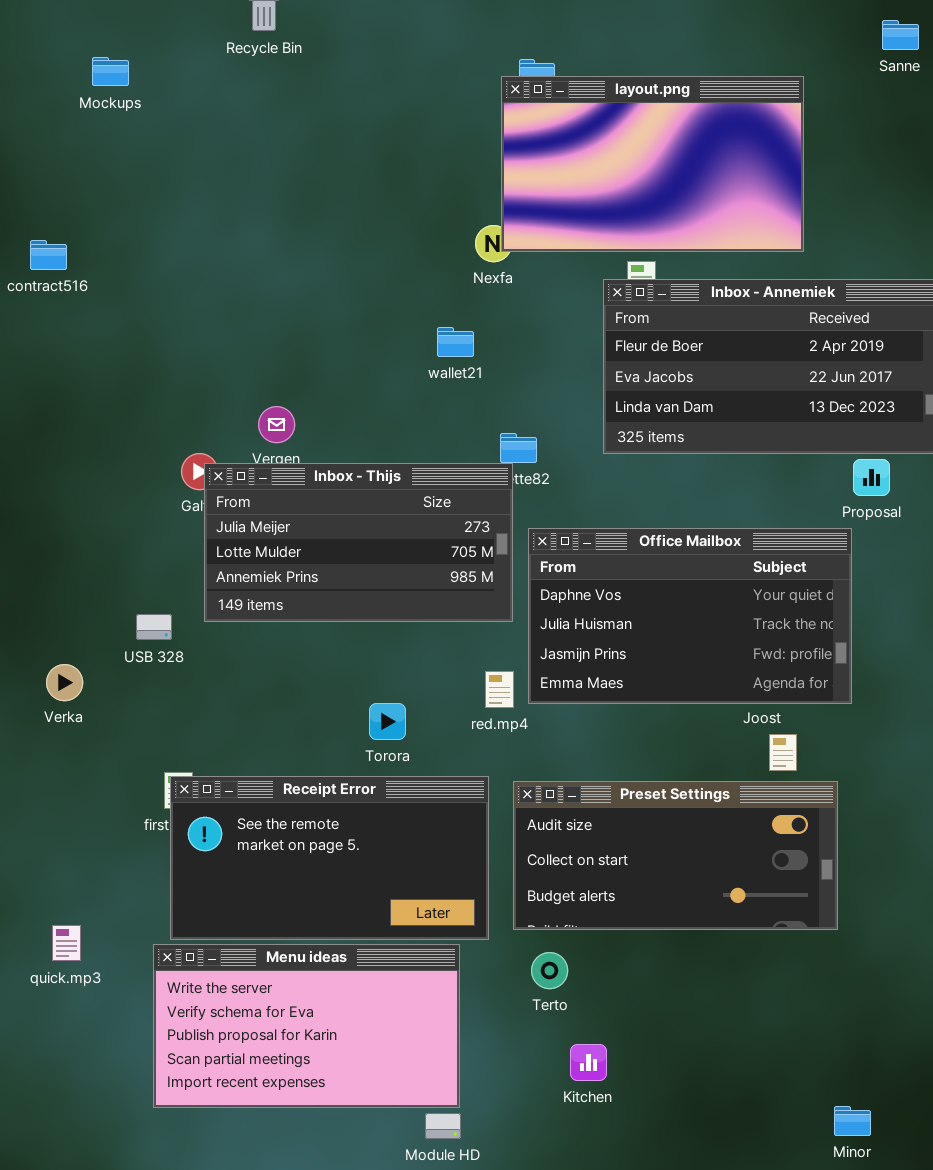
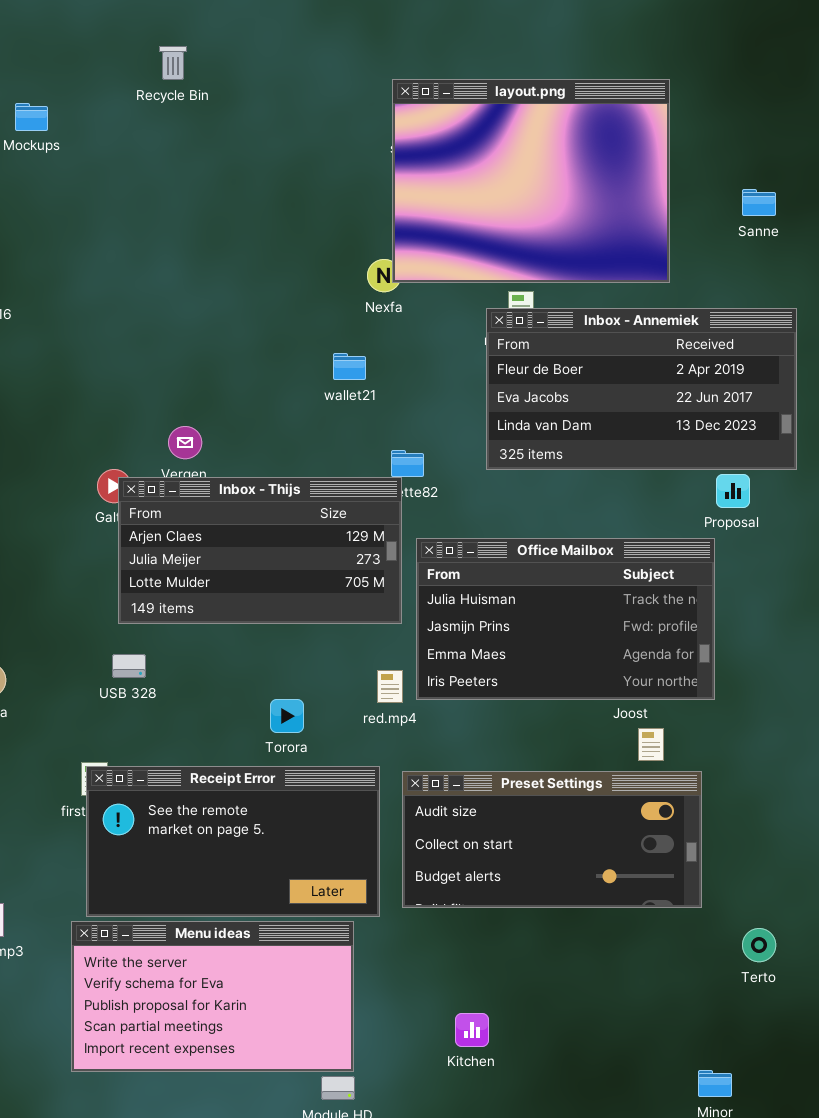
Sanne: [882,20,919,50] -> [742,189,776,216], moved
layout.png: [501,76,804,252] -> [392,79,670,283], resized
Inbox - Thijs: [204,463,513,622] -> [118,477,402,624], scrolled up 1 row
Office Mailbox: [528,528,852,704] -> [416,538,715,700], scrolled down 1 row
USB 328: [136,614,172,640] -> [112,654,146,678], moved
Terto: [531,952,568,989] -> [742,928,776,962], moved

